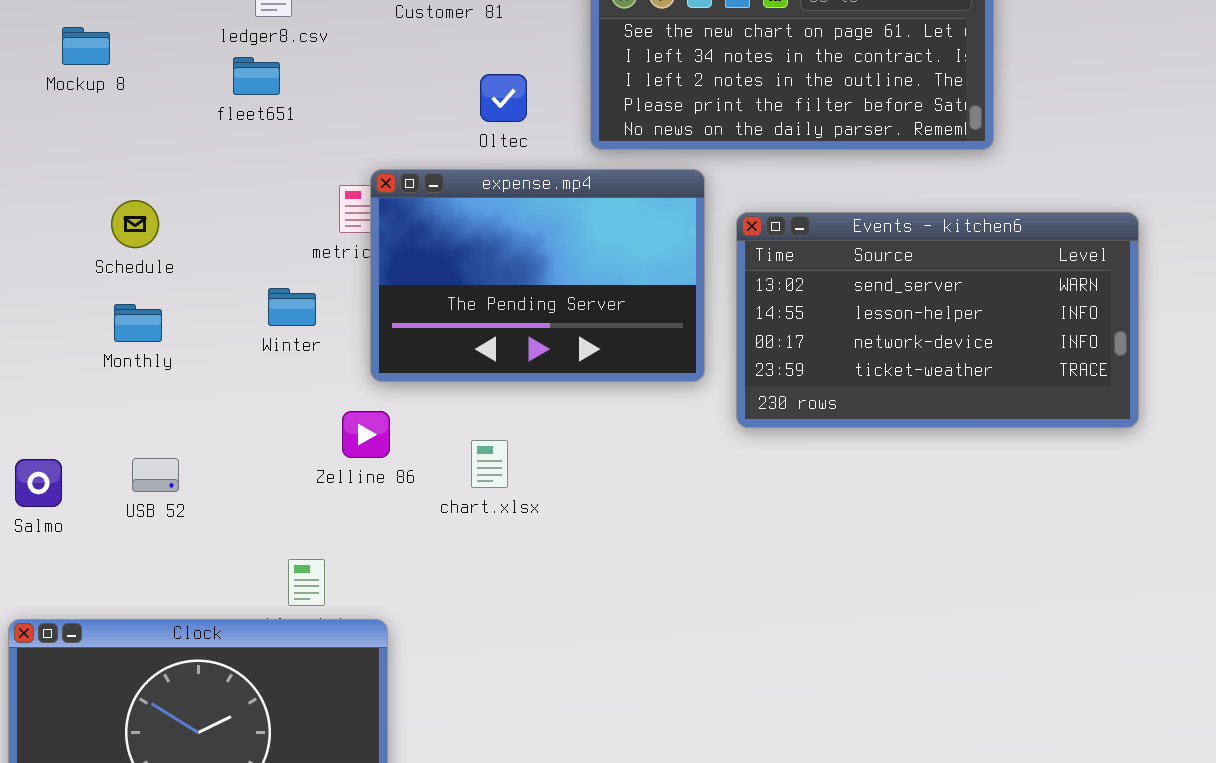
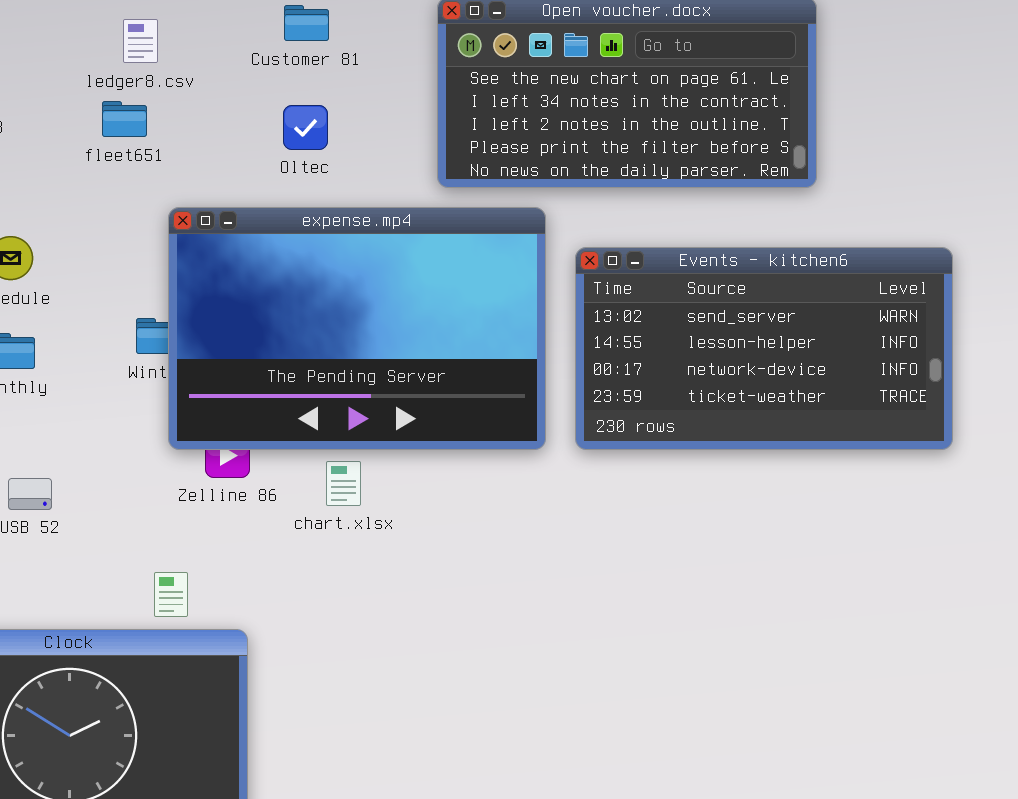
Oltec: [480,74,527,122] -> [283,105,328,150], moved
expense.mp4: [370,169,705,382] -> [168,207,546,450], resized

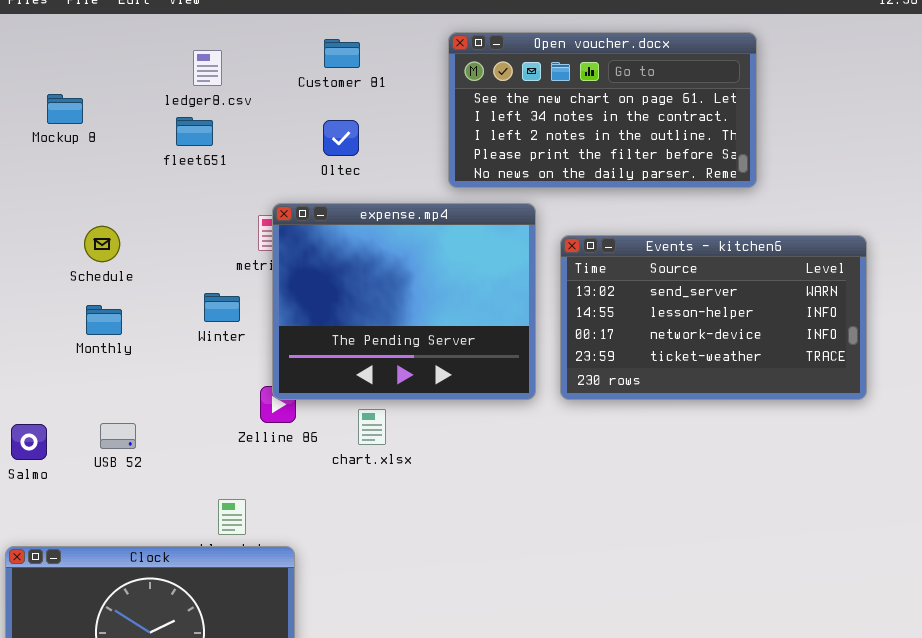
expense.mp4: [168,207,546,450] -> [272,203,536,400], resized

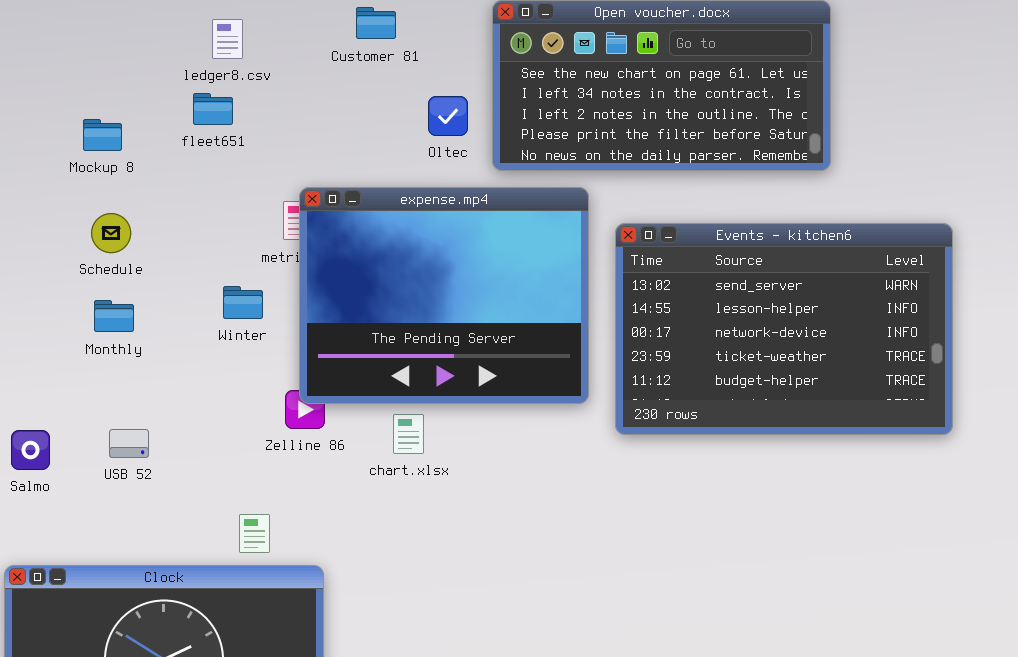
Mockup 8: [47,94,83,124] -> [83,119,122,151], moved
Oltec: [323,120,359,156] -> [428,96,468,136], moved
Events - kitchen6: [560,235,867,400] -> [615,223,953,435], resized

